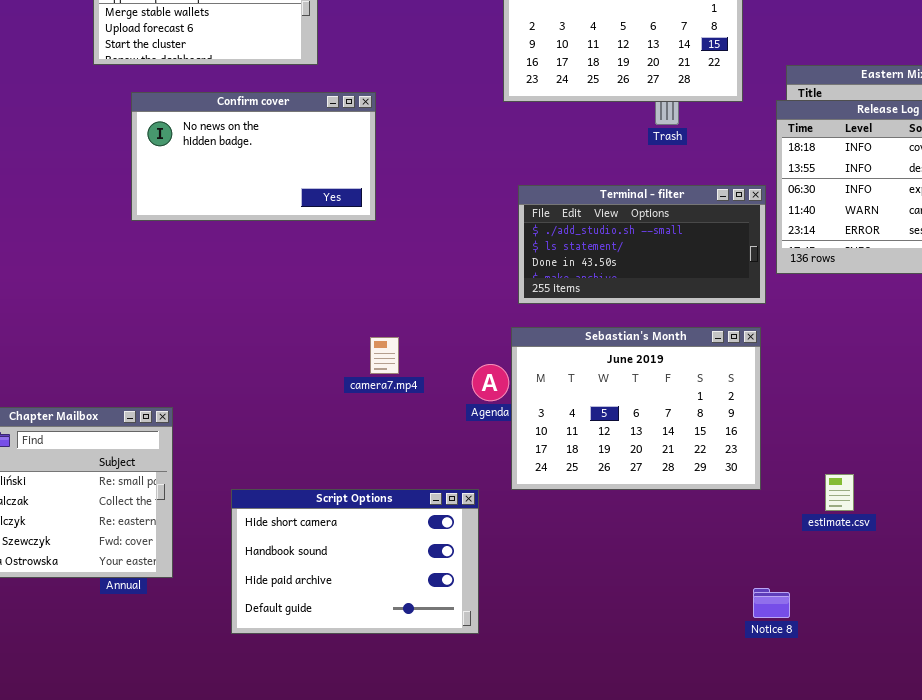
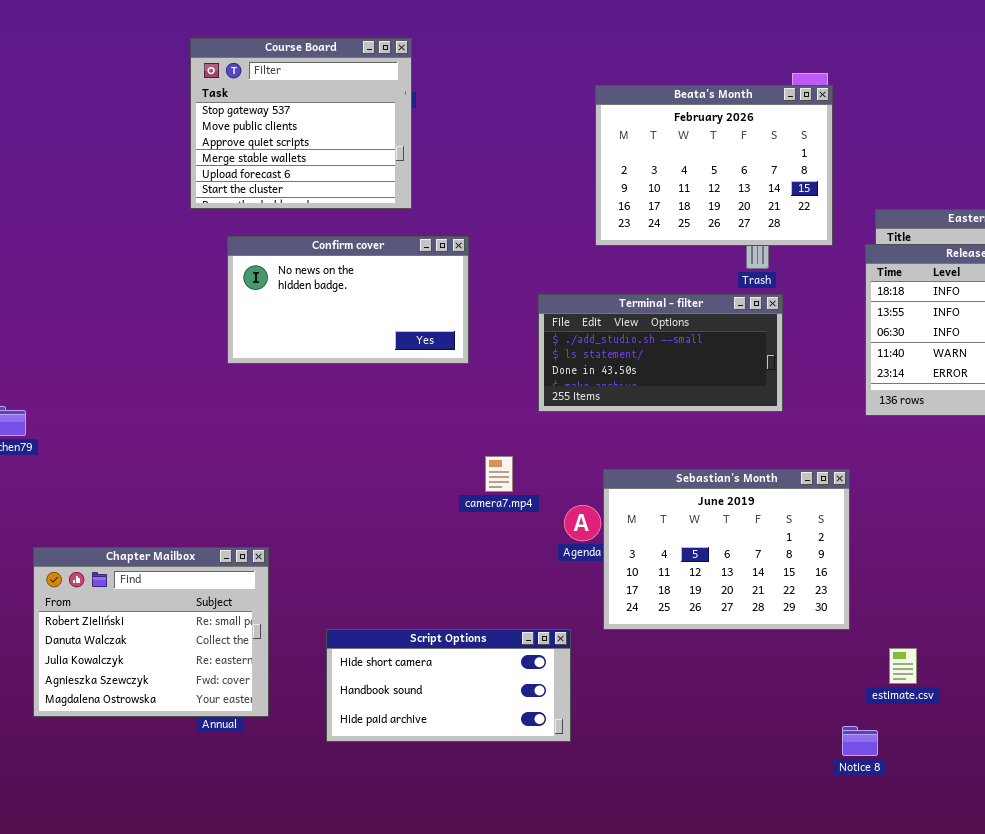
Terminal - filter: [518,185,766,304] -> [538,294,783,412], moved
camera7.mp4: [370,337,399,374] -> [485,456,513,492], moved
estimate.csv: [825,474,854,511] -> [889,648,917,684], moved
Script Options: [231,489,479,634] -> [326,629,571,742], resized

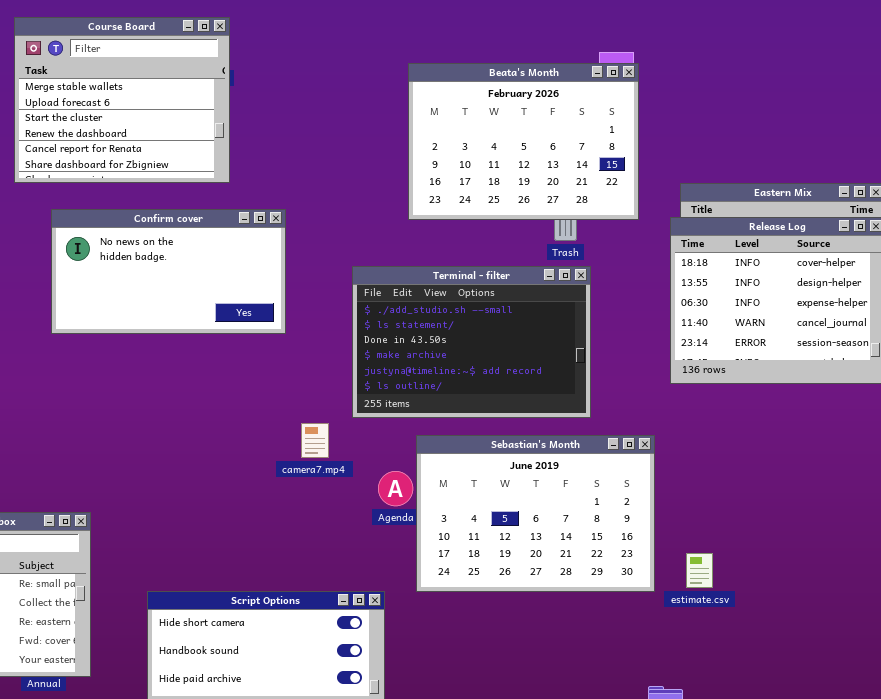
Course Board: [190,38,412,209] -> [14,17,230,183], scrolled down 3 rows
Terminal - filter: [538,294,783,412] -> [352,266,591,418], resized
estimate.csv: [889,648,917,684] -> [686,553,713,588], moved

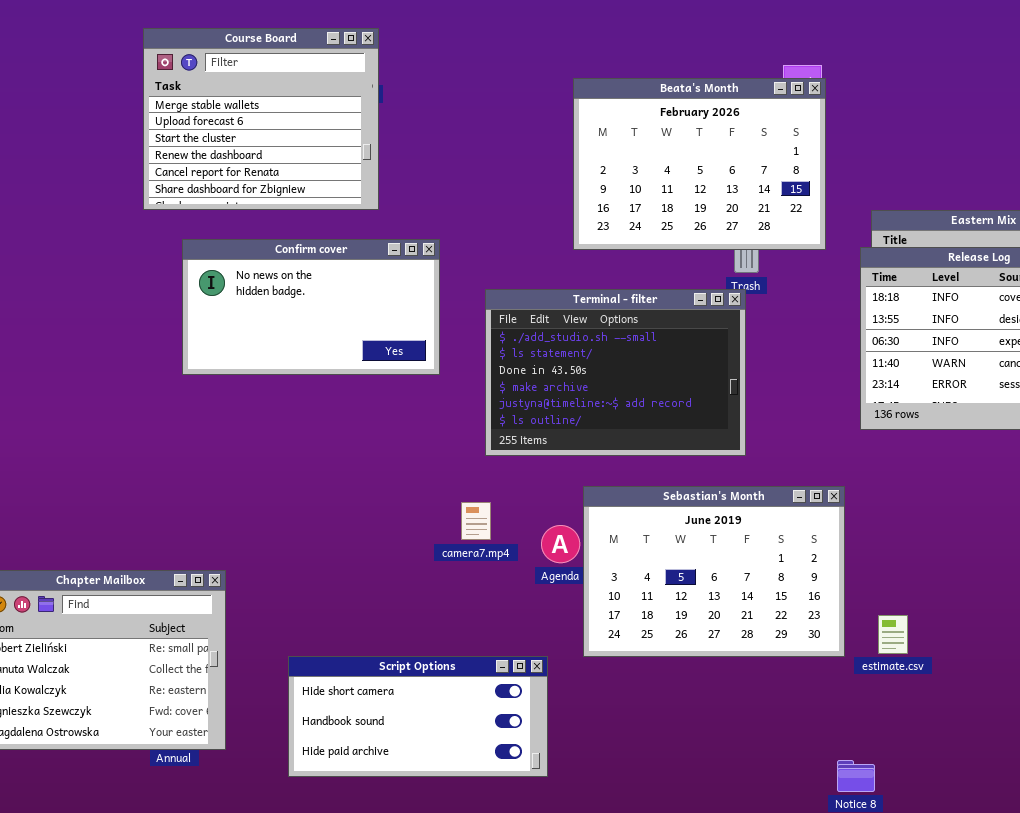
Terminal - filter: [352,266,591,418] -> [485,289,746,456], moved
camera7.mp4: [301,423,329,458] -> [461,502,491,540], moved

